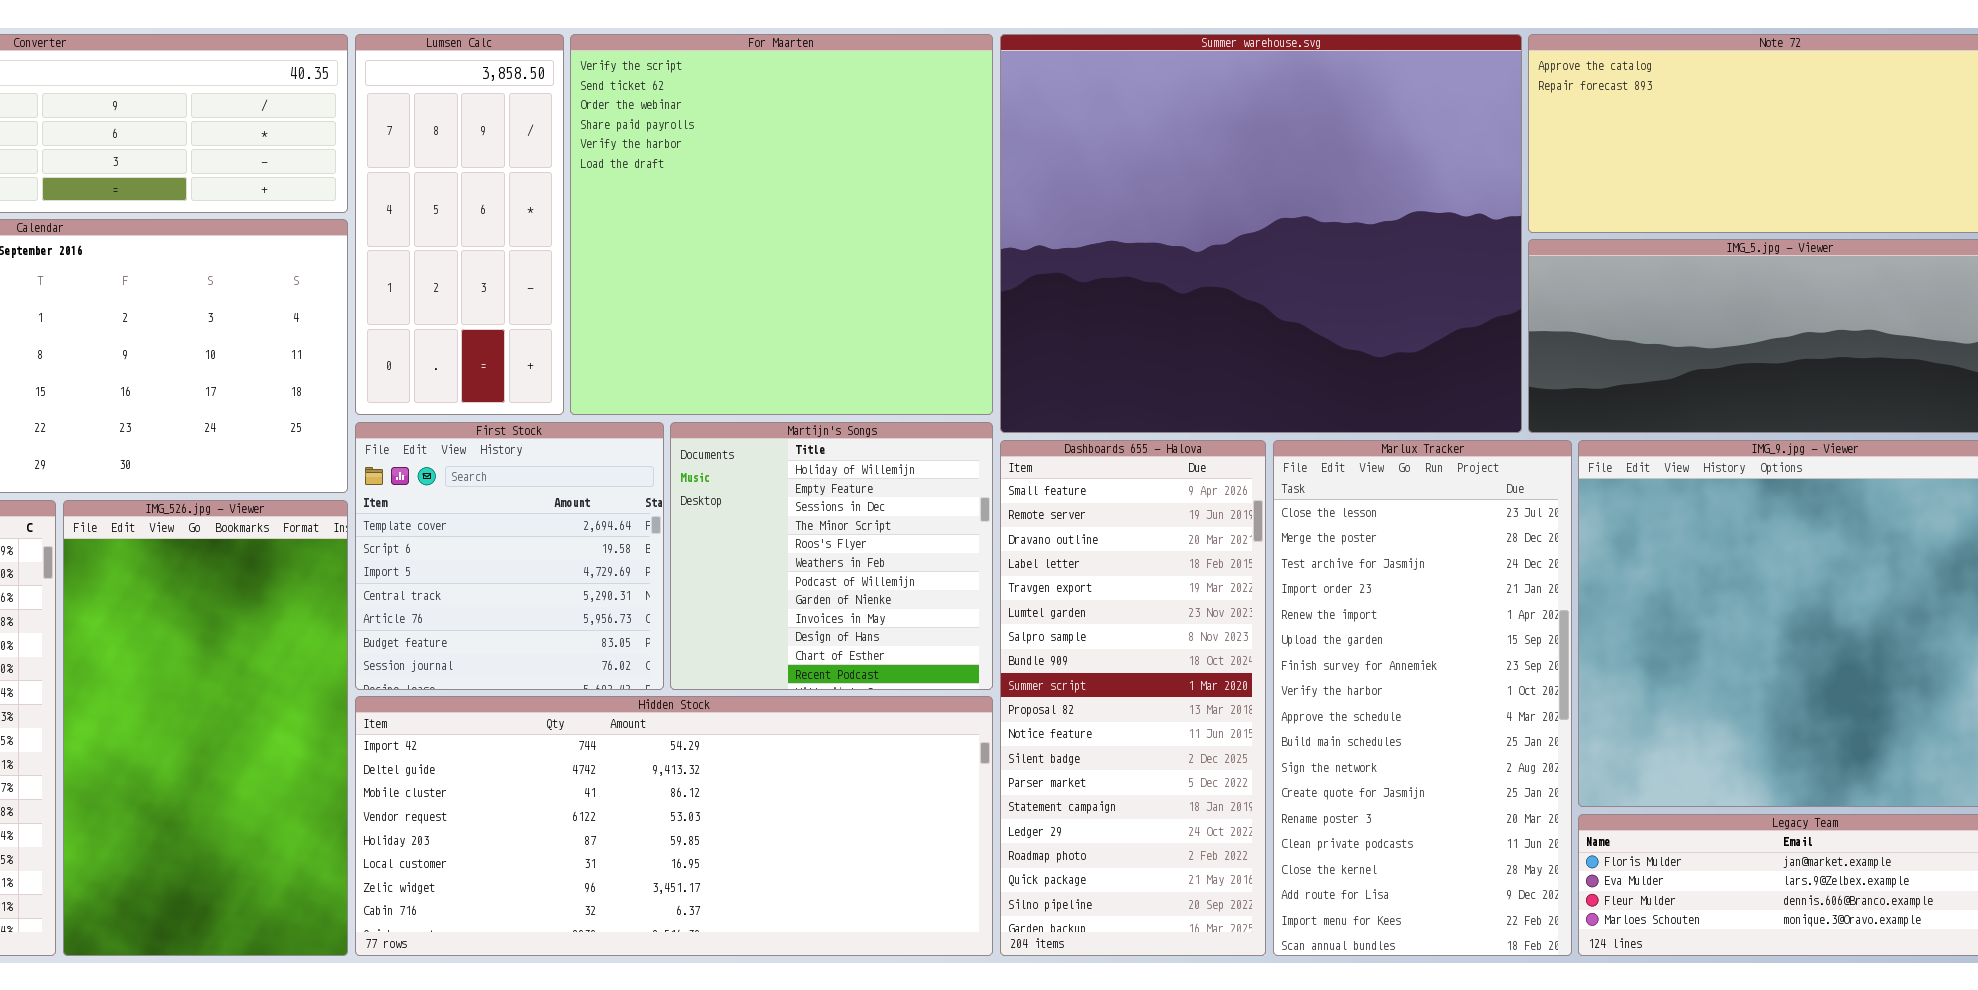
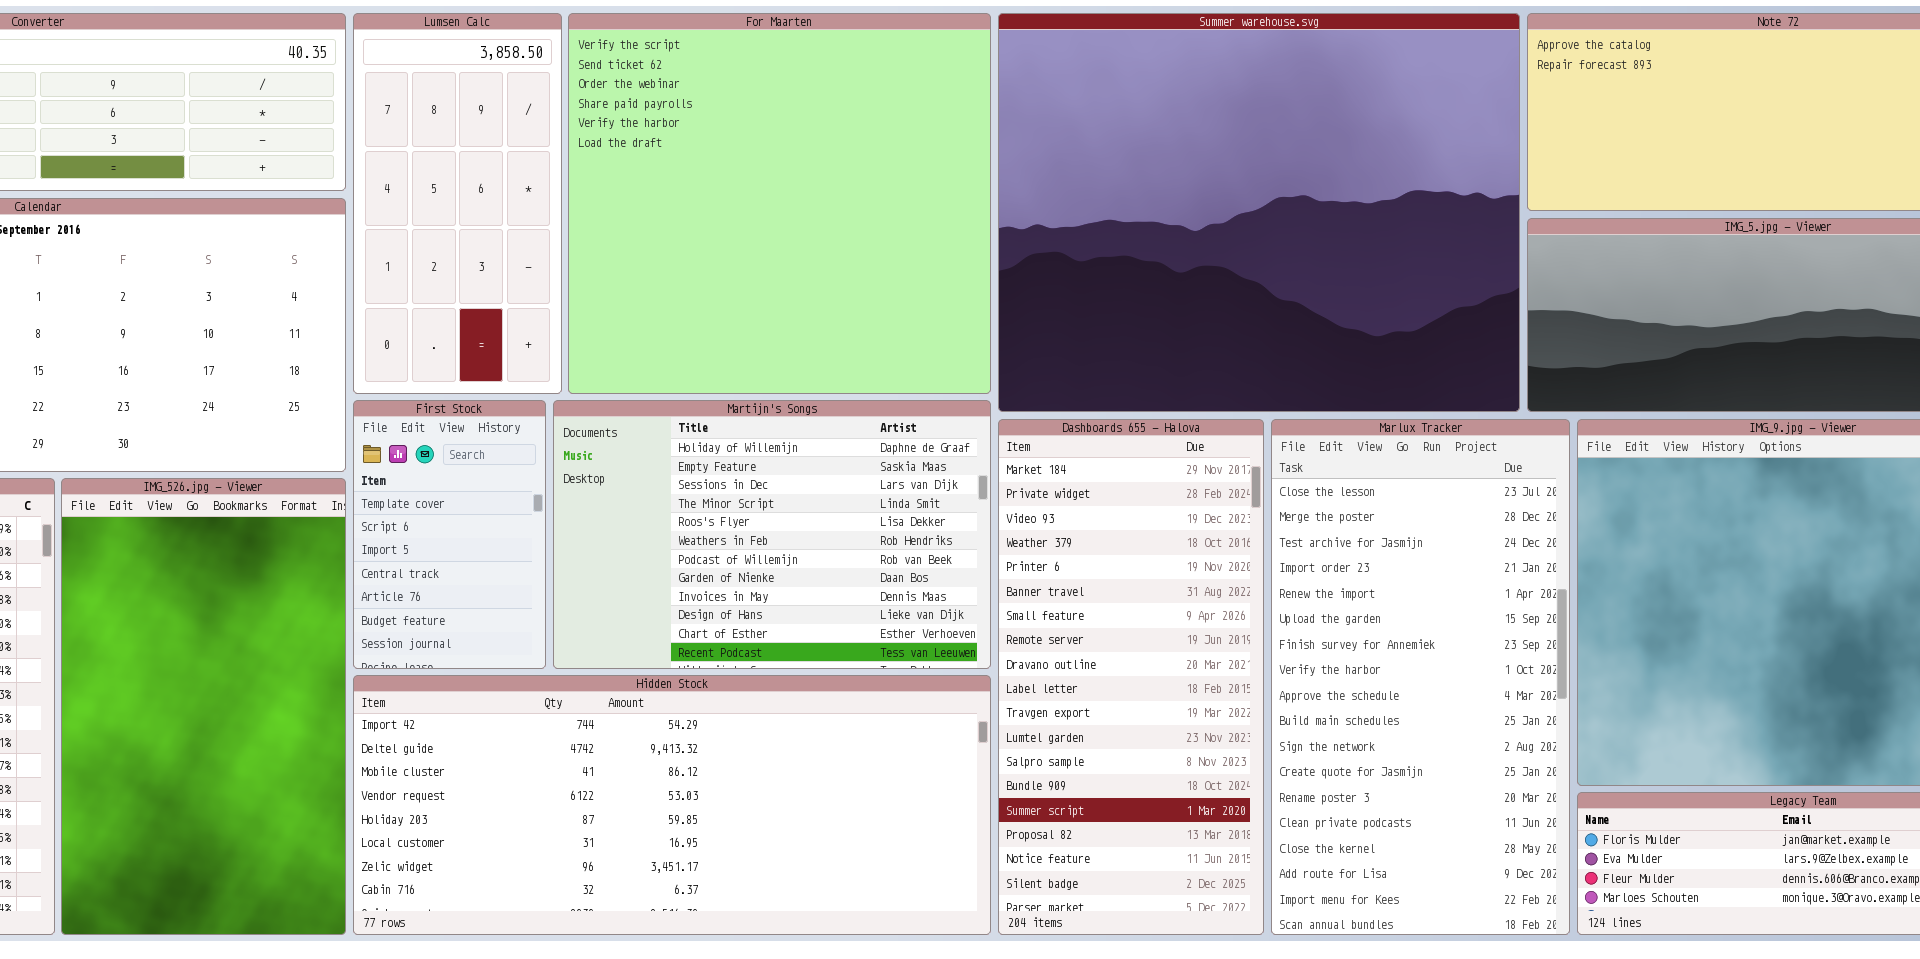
First Stock: [355,422,664,690] -> [353,400,546,669], resized
Martijn's Songs: [670,422,993,690] -> [553,400,991,669], resized
Dashboards 655 - Halova: [1000,440,1266,956] -> [998,419,1264,935], scrolled up 6 rows

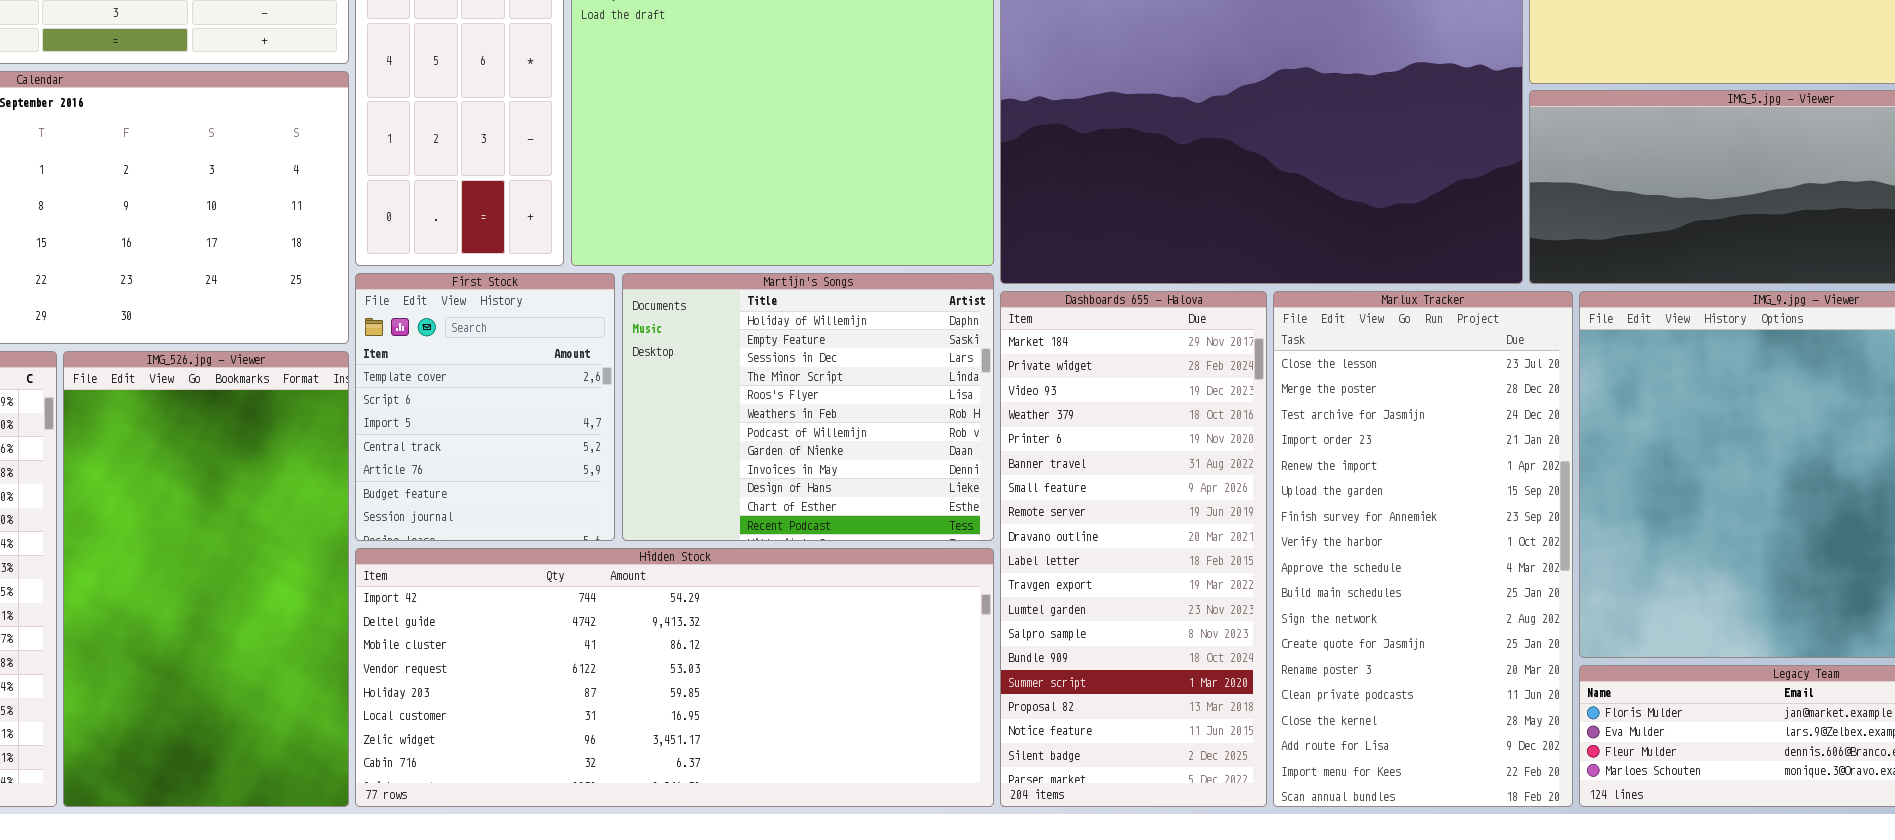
First Stock: [353,400,546,669] -> [355,273,615,541], resized
Martijn's Songs: [553,400,991,669] -> [622,273,994,541], resized

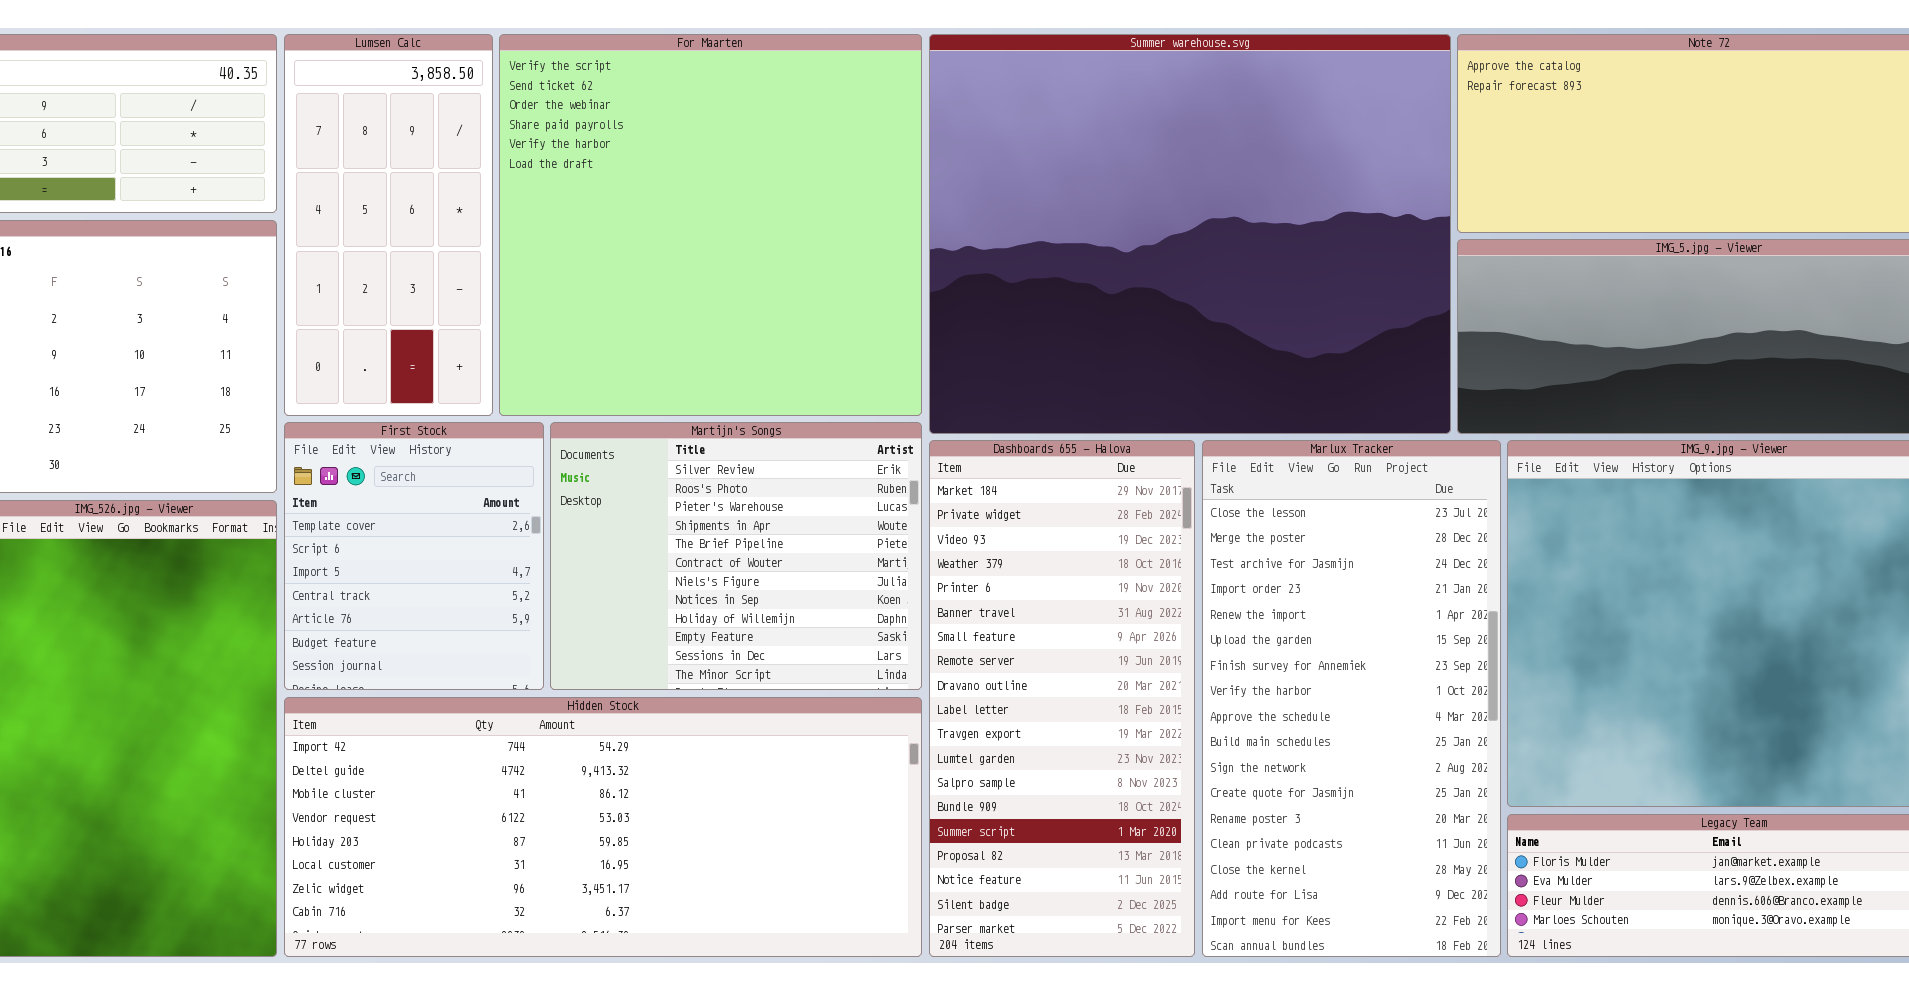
Martijn's Songs: [622,273,994,541] -> [550,422,922,690], scrolled up 8 rows

